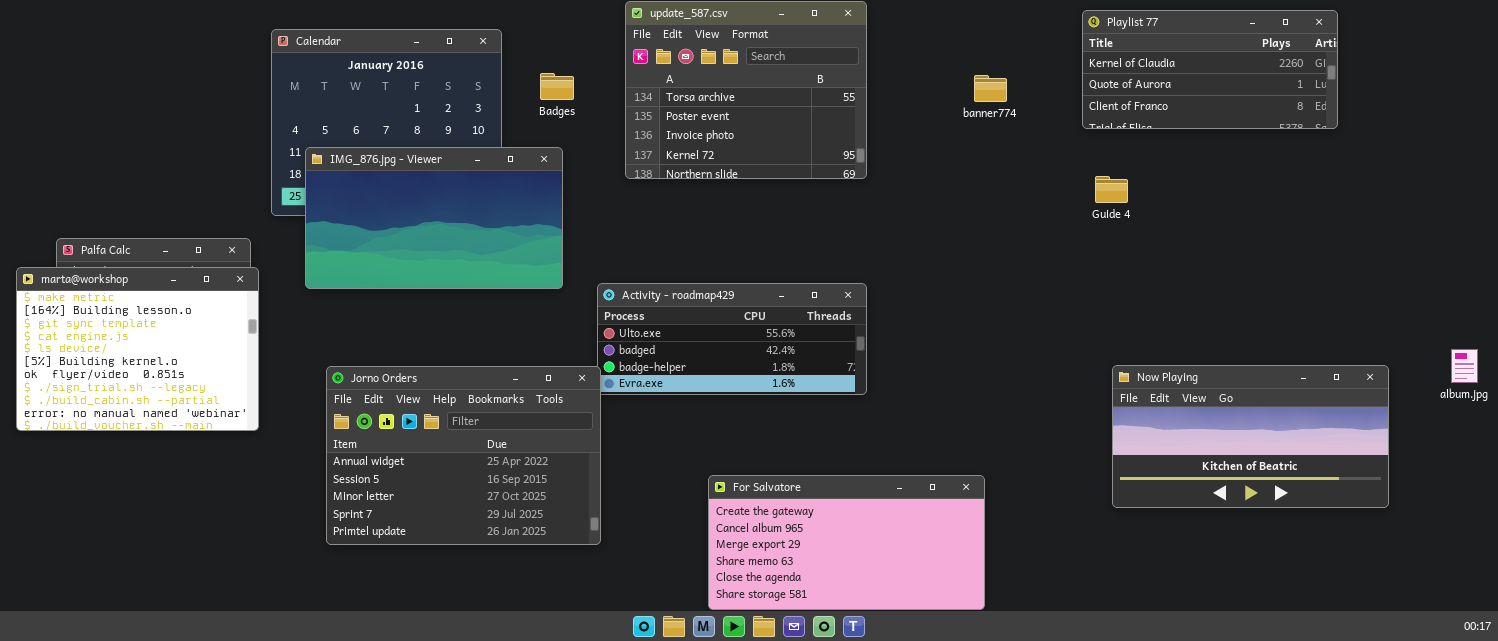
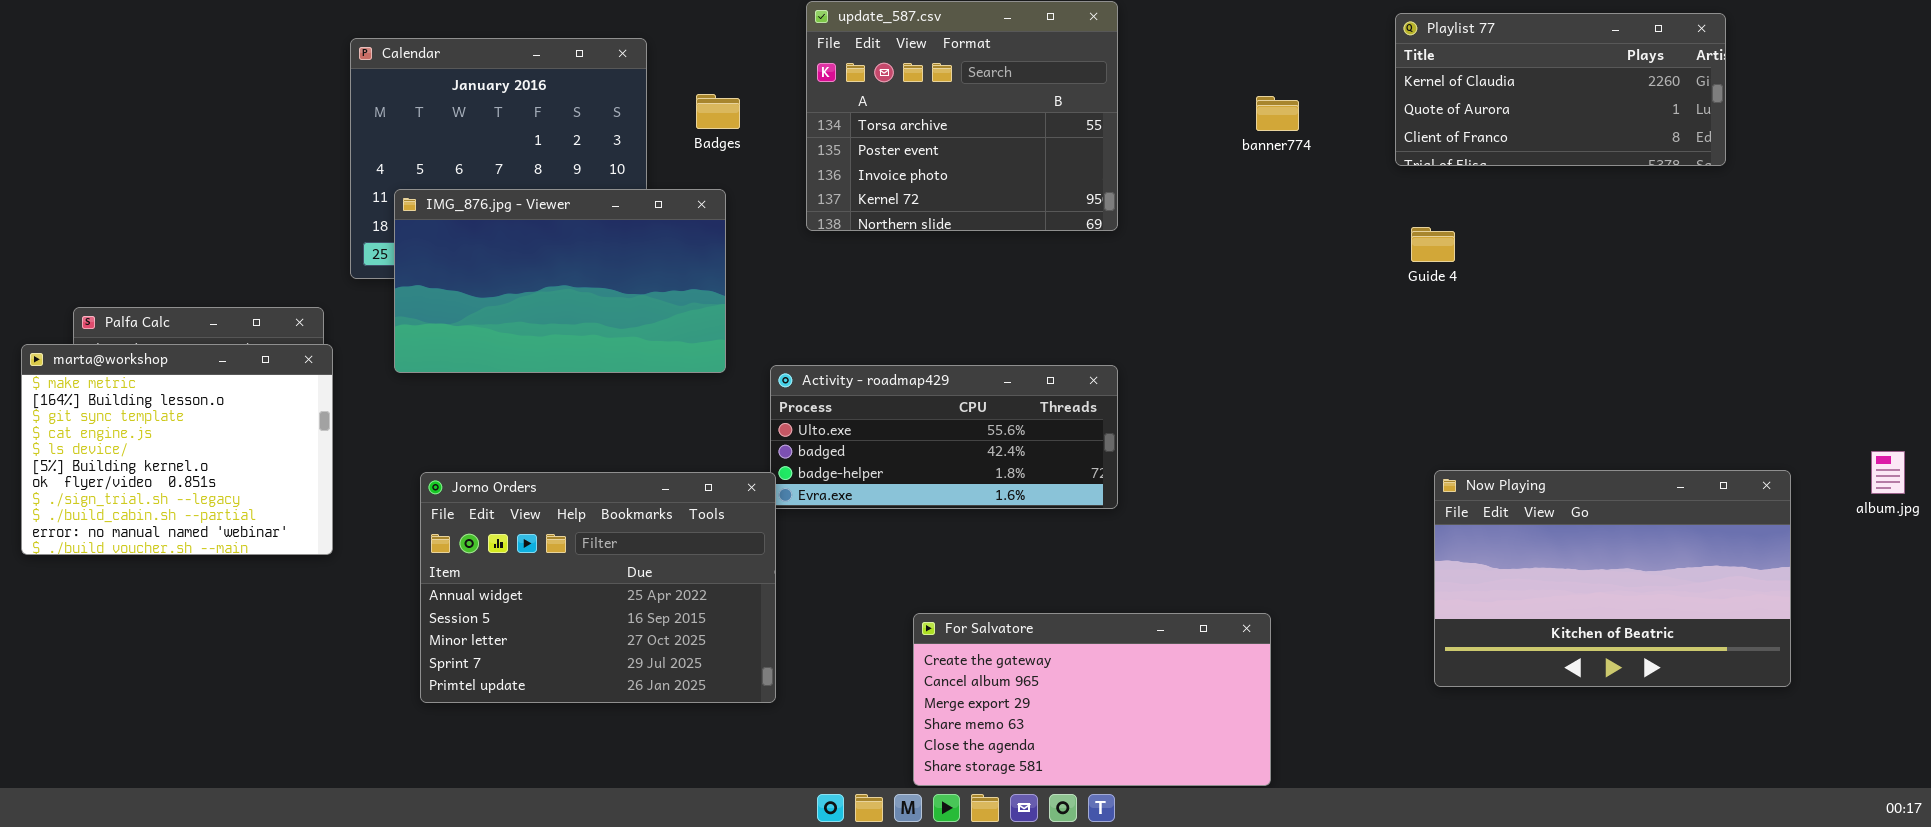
Now Playing: [1112,365,1389,508] -> [1434,470,1791,687], resized

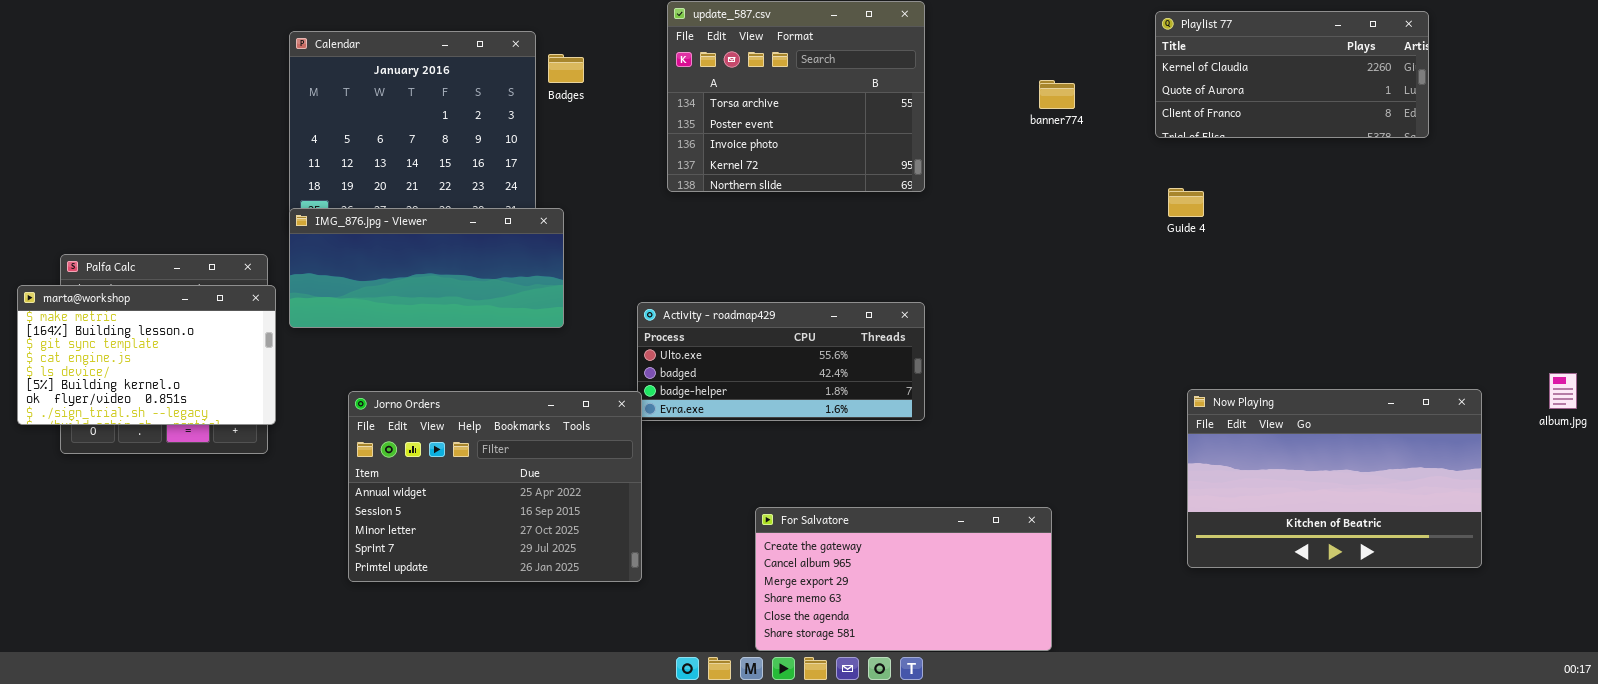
Badges: [696,94,740,129] -> [548,54,584,83], moved
IMG_876.jpg - Viewer: [394,189,726,373] -> [289,208,564,328], moved, resized
marta@workshop: [21,344,333,555] -> [17,285,276,425], resized

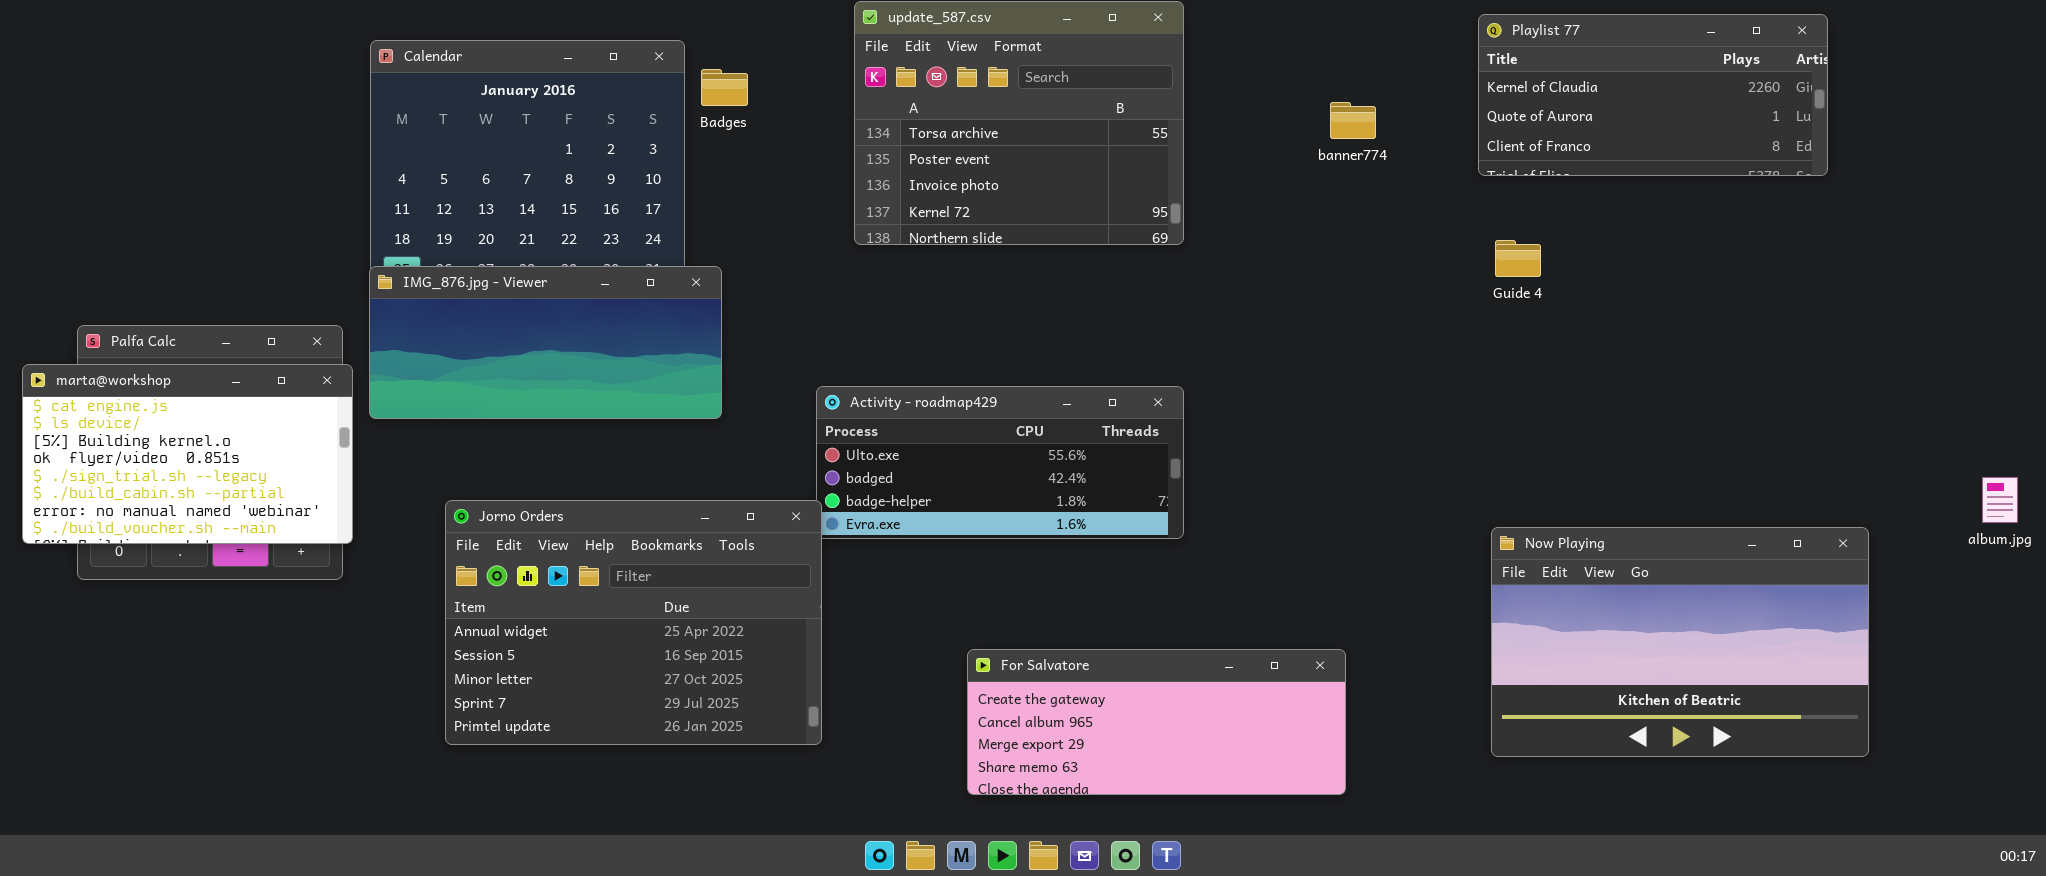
marta@workshop: [17,285,276,425] -> [22,364,353,544], scrolled down 3 rows
Now Playing: [1187,389,1482,568] -> [1491,527,1869,757], moved
For Salvatore: [755,507,1052,651] -> [967,649,1346,795], resized

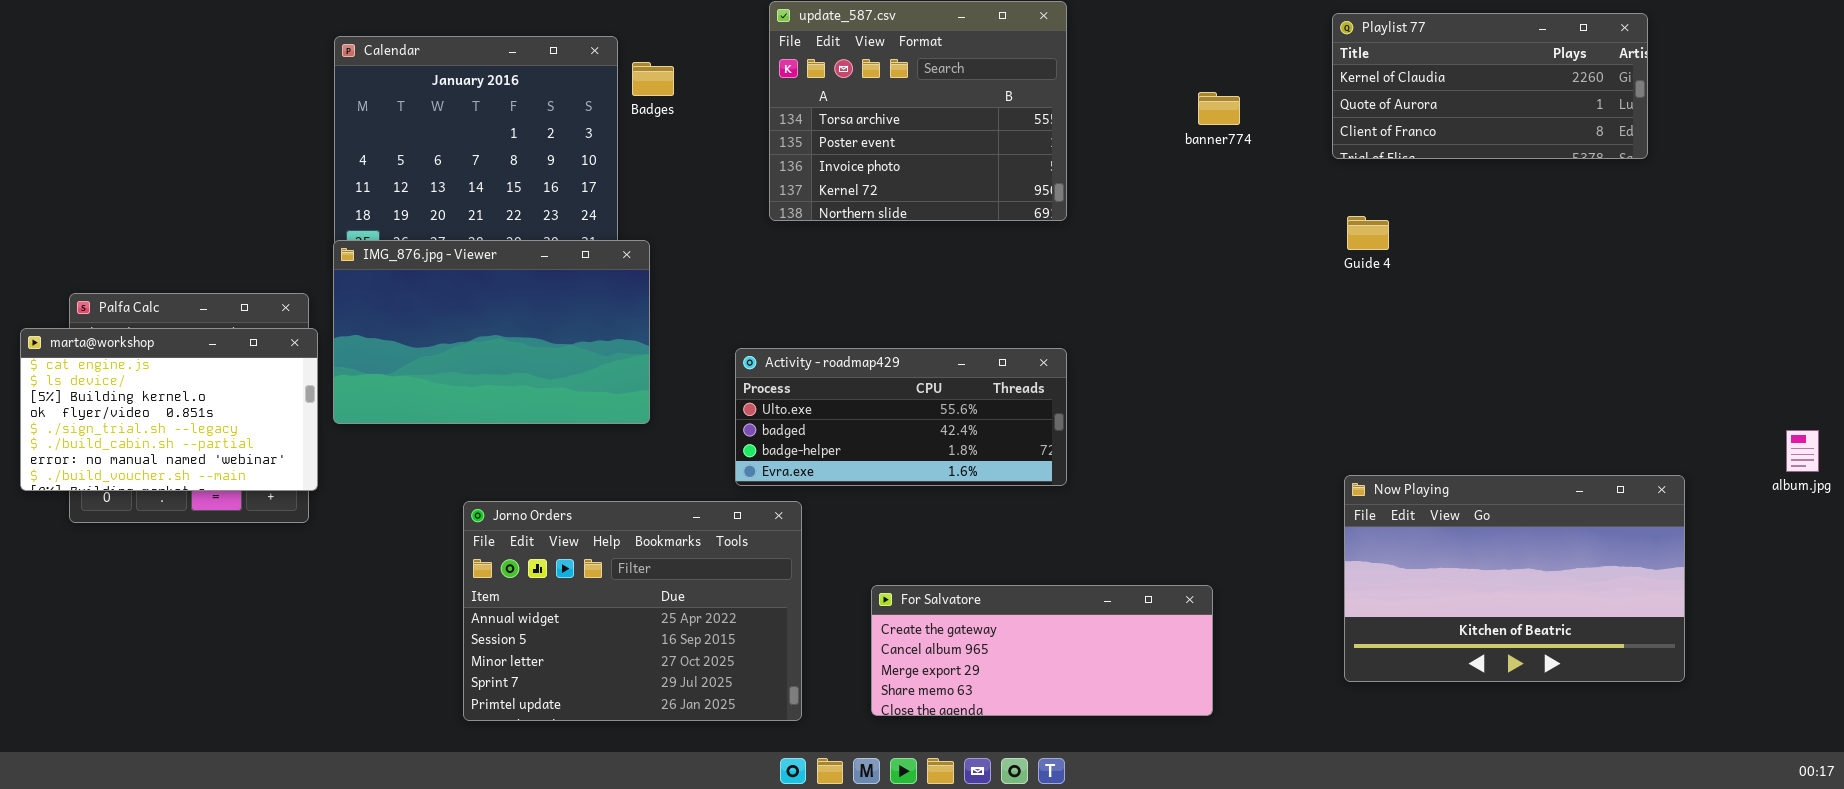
IMG_876.jpg - Viewer: [369,266,722,419] -> [333,240,650,424], resized
Jorno Orders: [445,500,822,745] -> [463,501,802,721], moved

